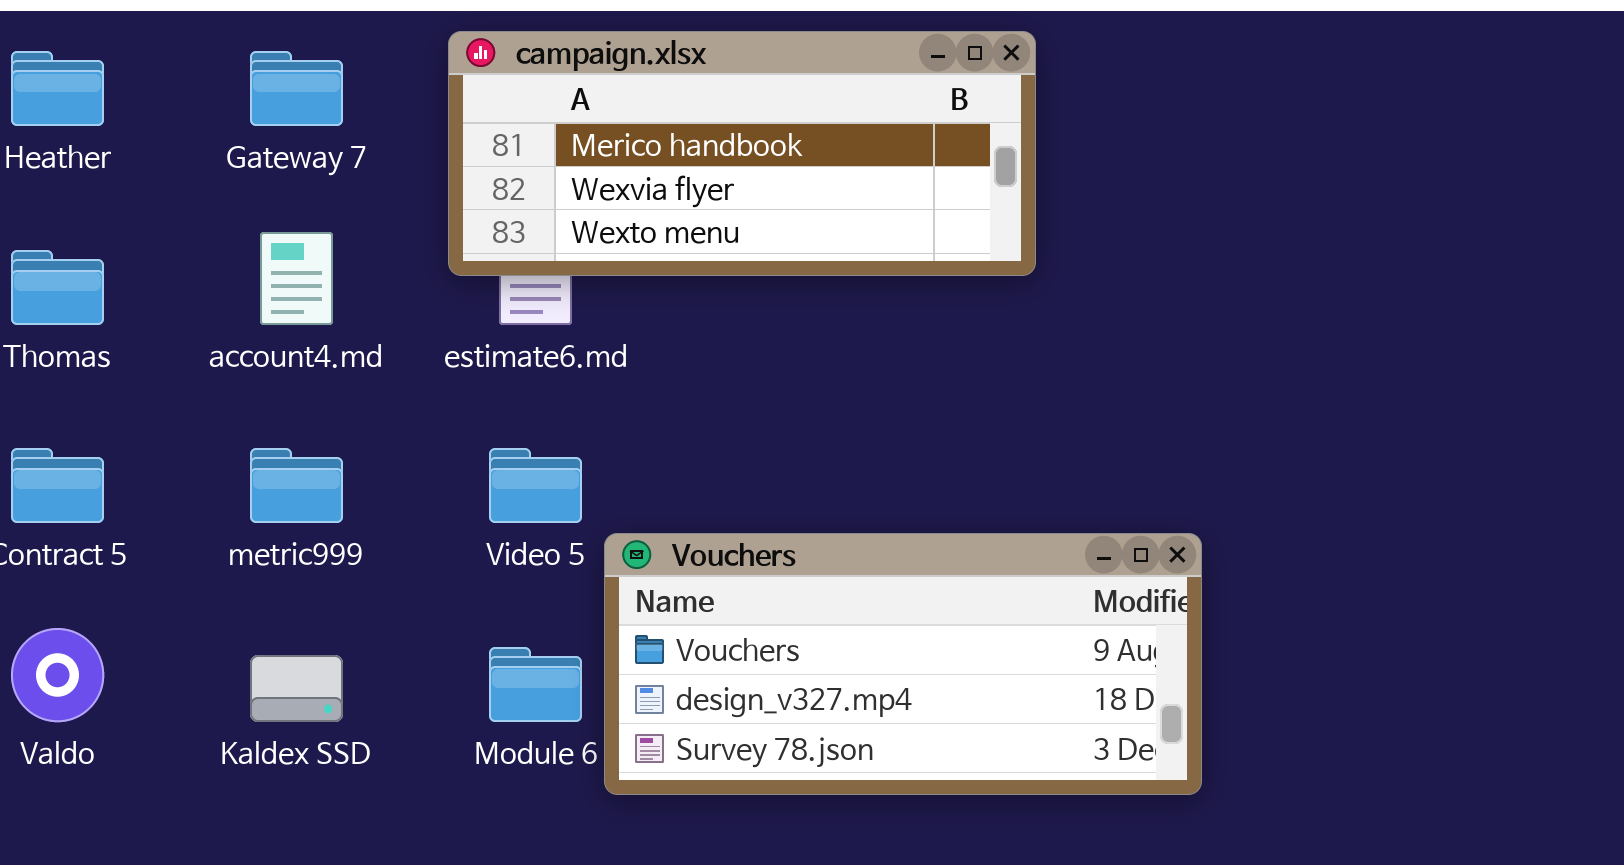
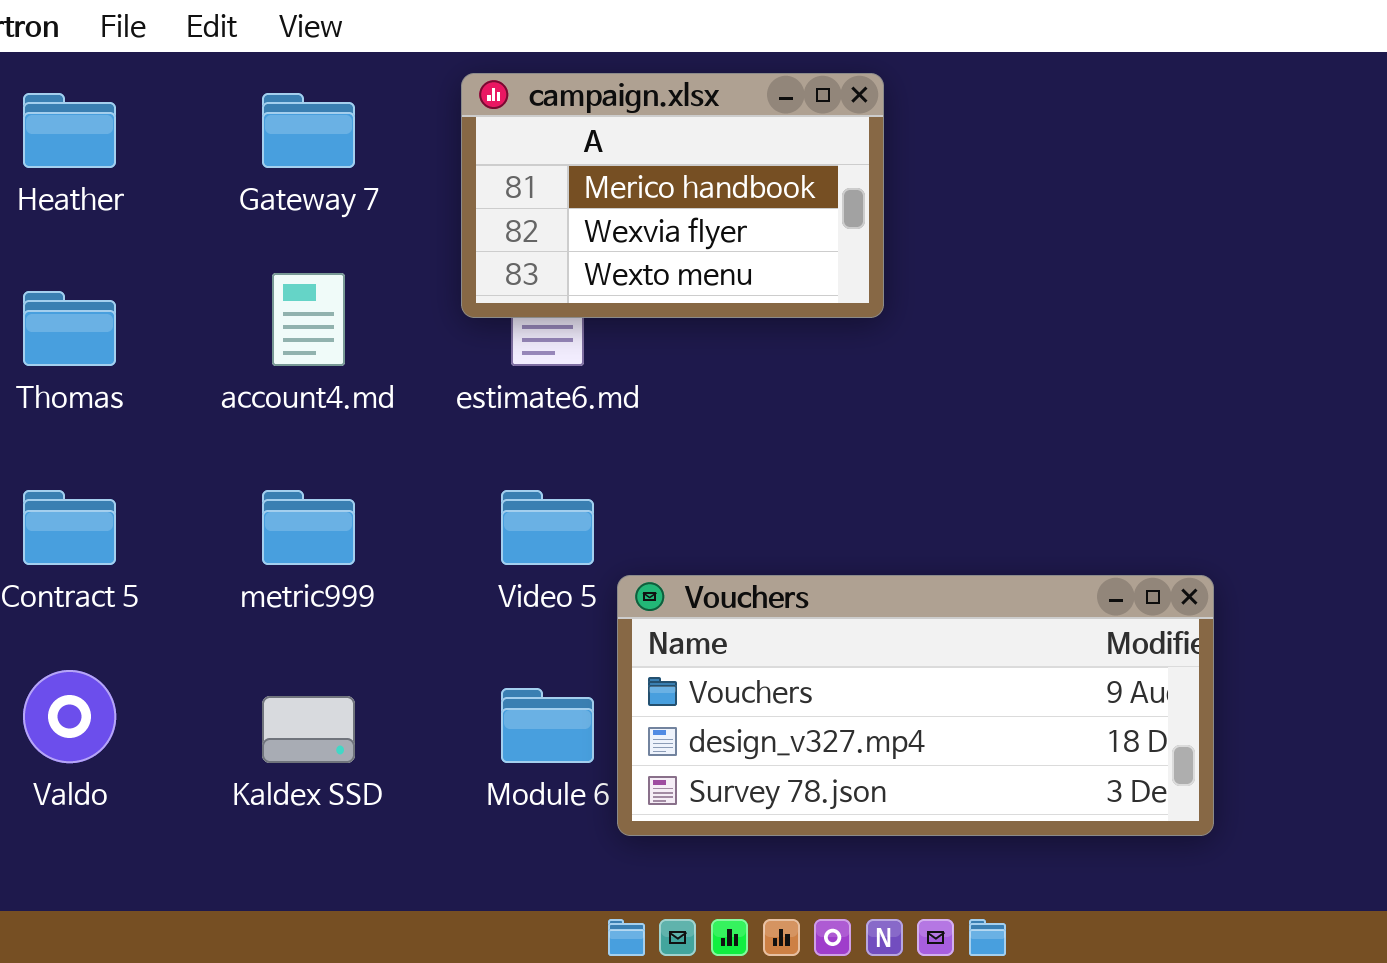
campaign.xlsx: [448,31,1036,276] -> [461,73,884,318], resized

